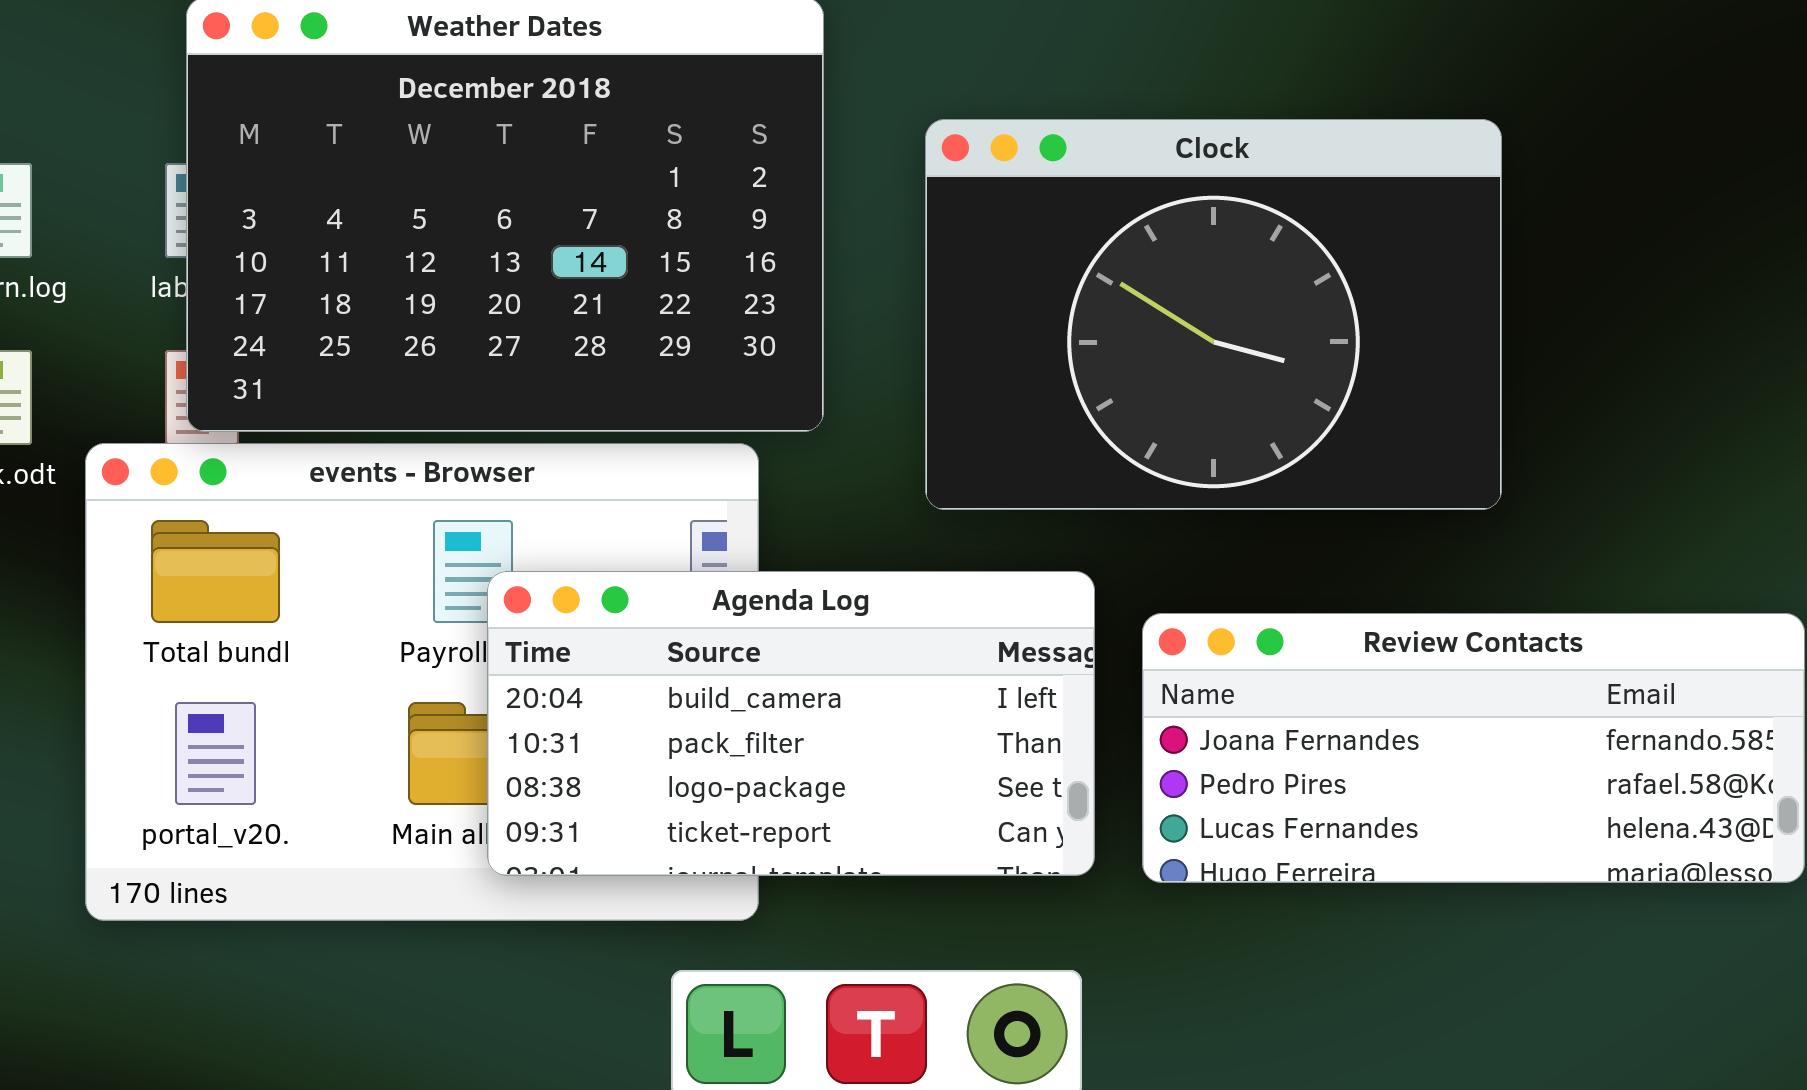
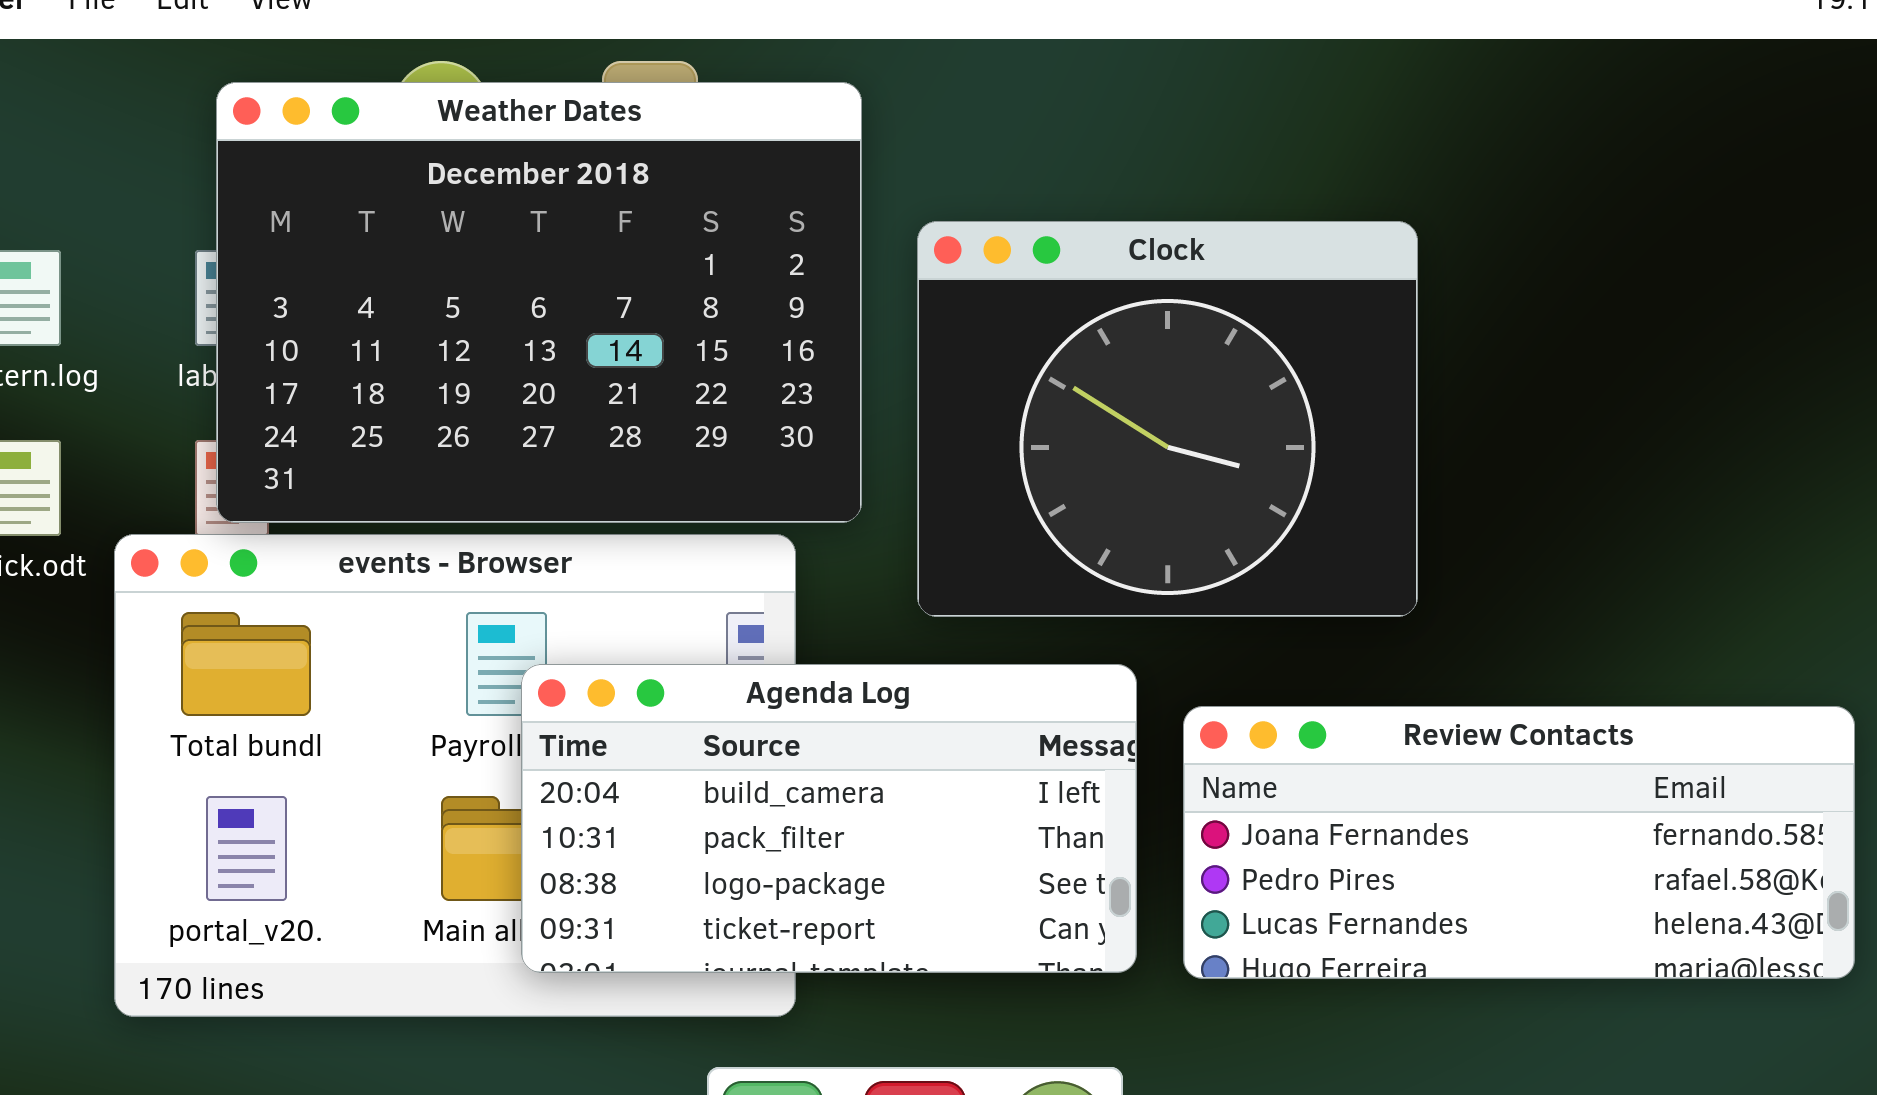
Clock: [925,119,1502,510] -> [917,221,1418,617], moved, resized

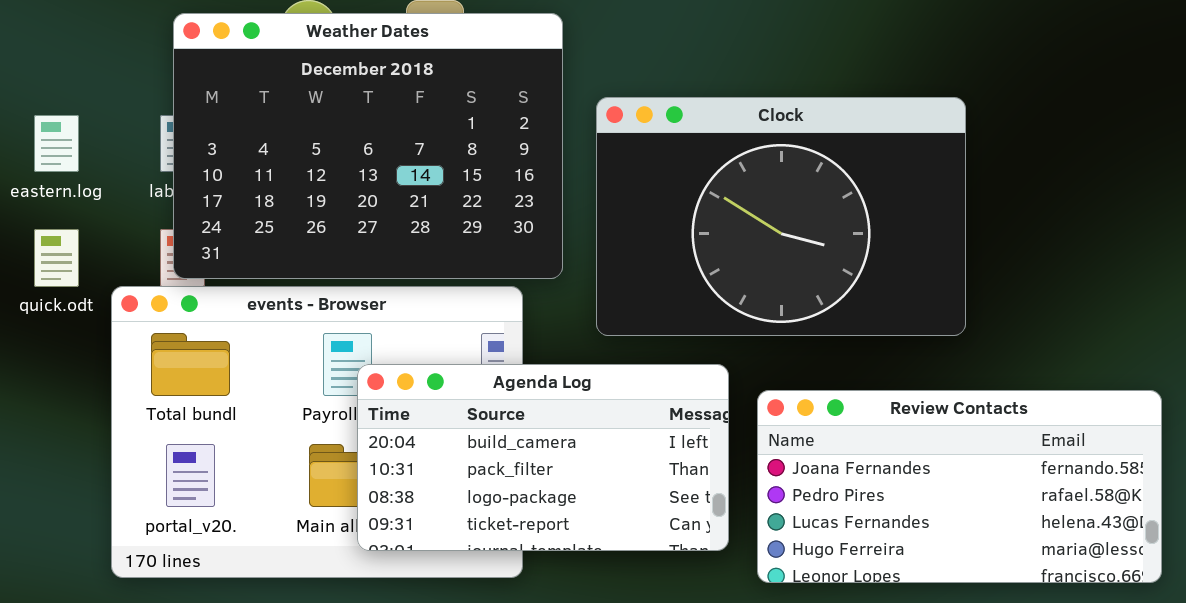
Clock: [917,221,1418,617] -> [596,97,966,336], resized
Review Contacts: [1183,706,1855,979] -> [757,390,1162,583], resized

